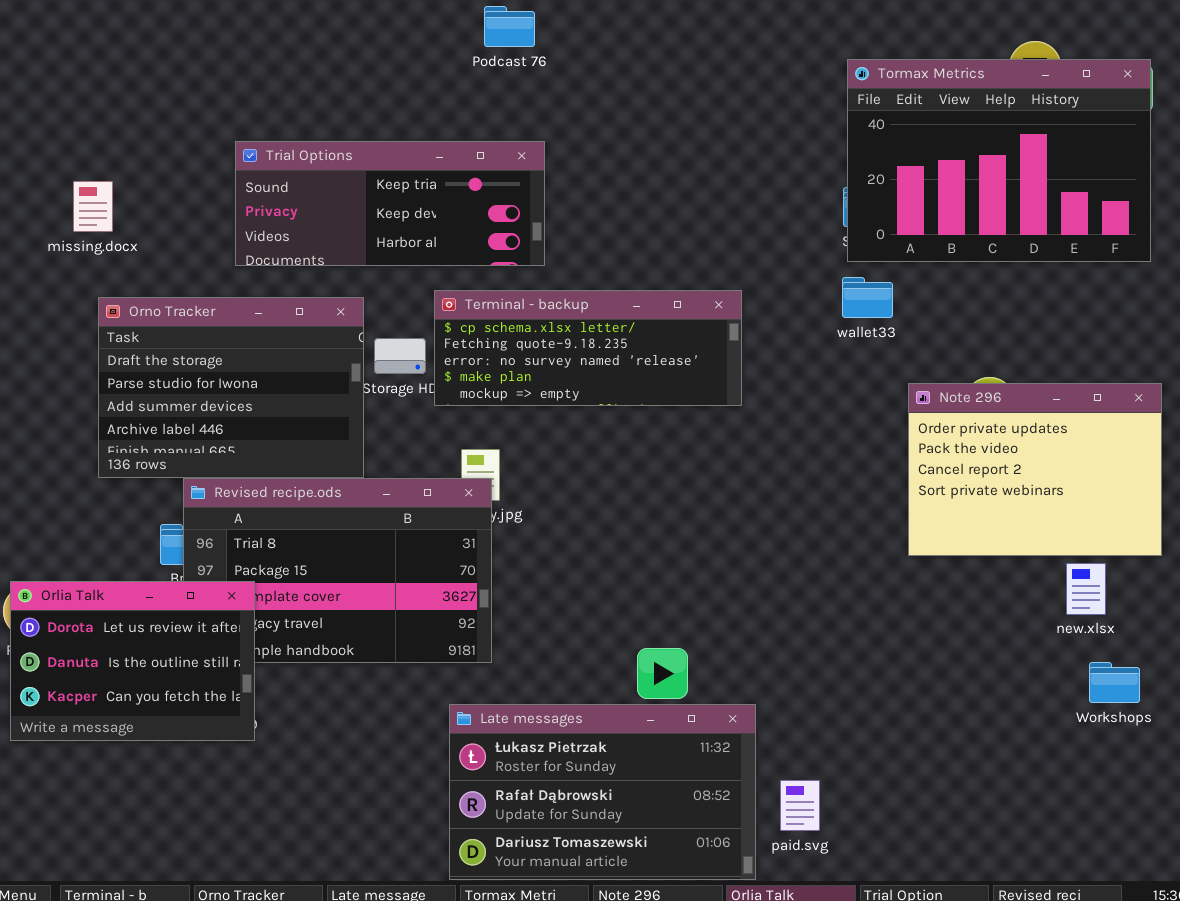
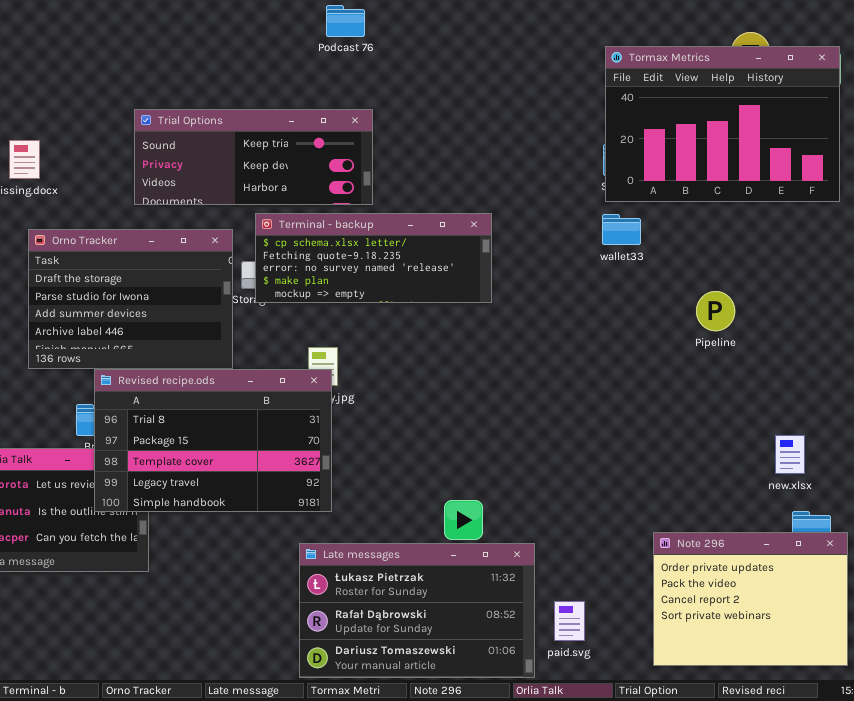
Terminal - backup: [434,290,742,406] -> [255,213,492,303], moved
Note 296: [908,383,1162,556] -> [653,532,848,666], moved
Revised recipe.ods: [183,478,492,663] -> [94,369,332,512], raised

